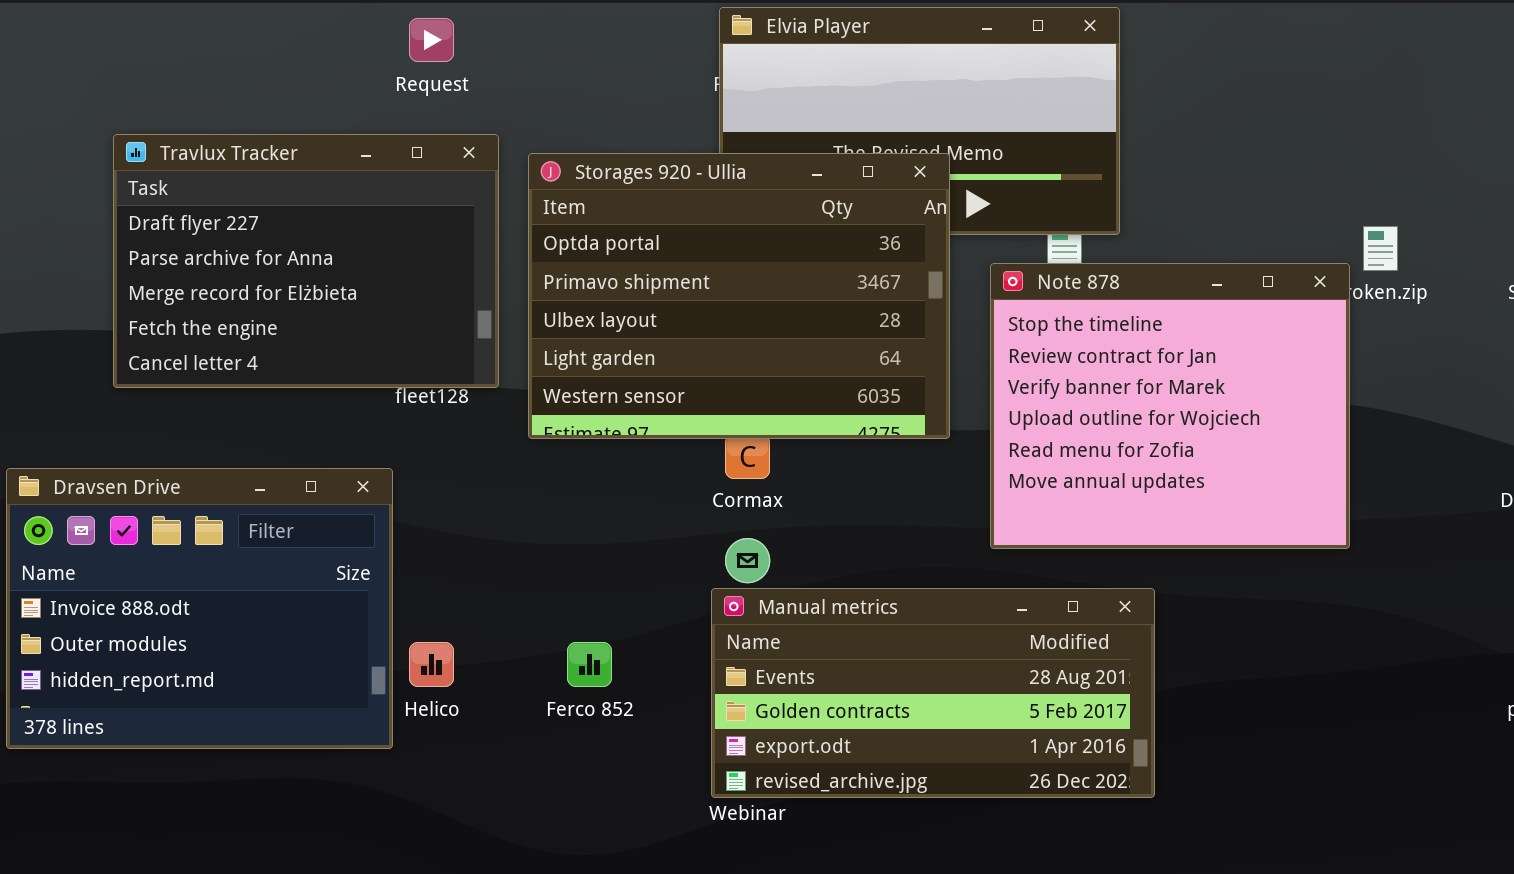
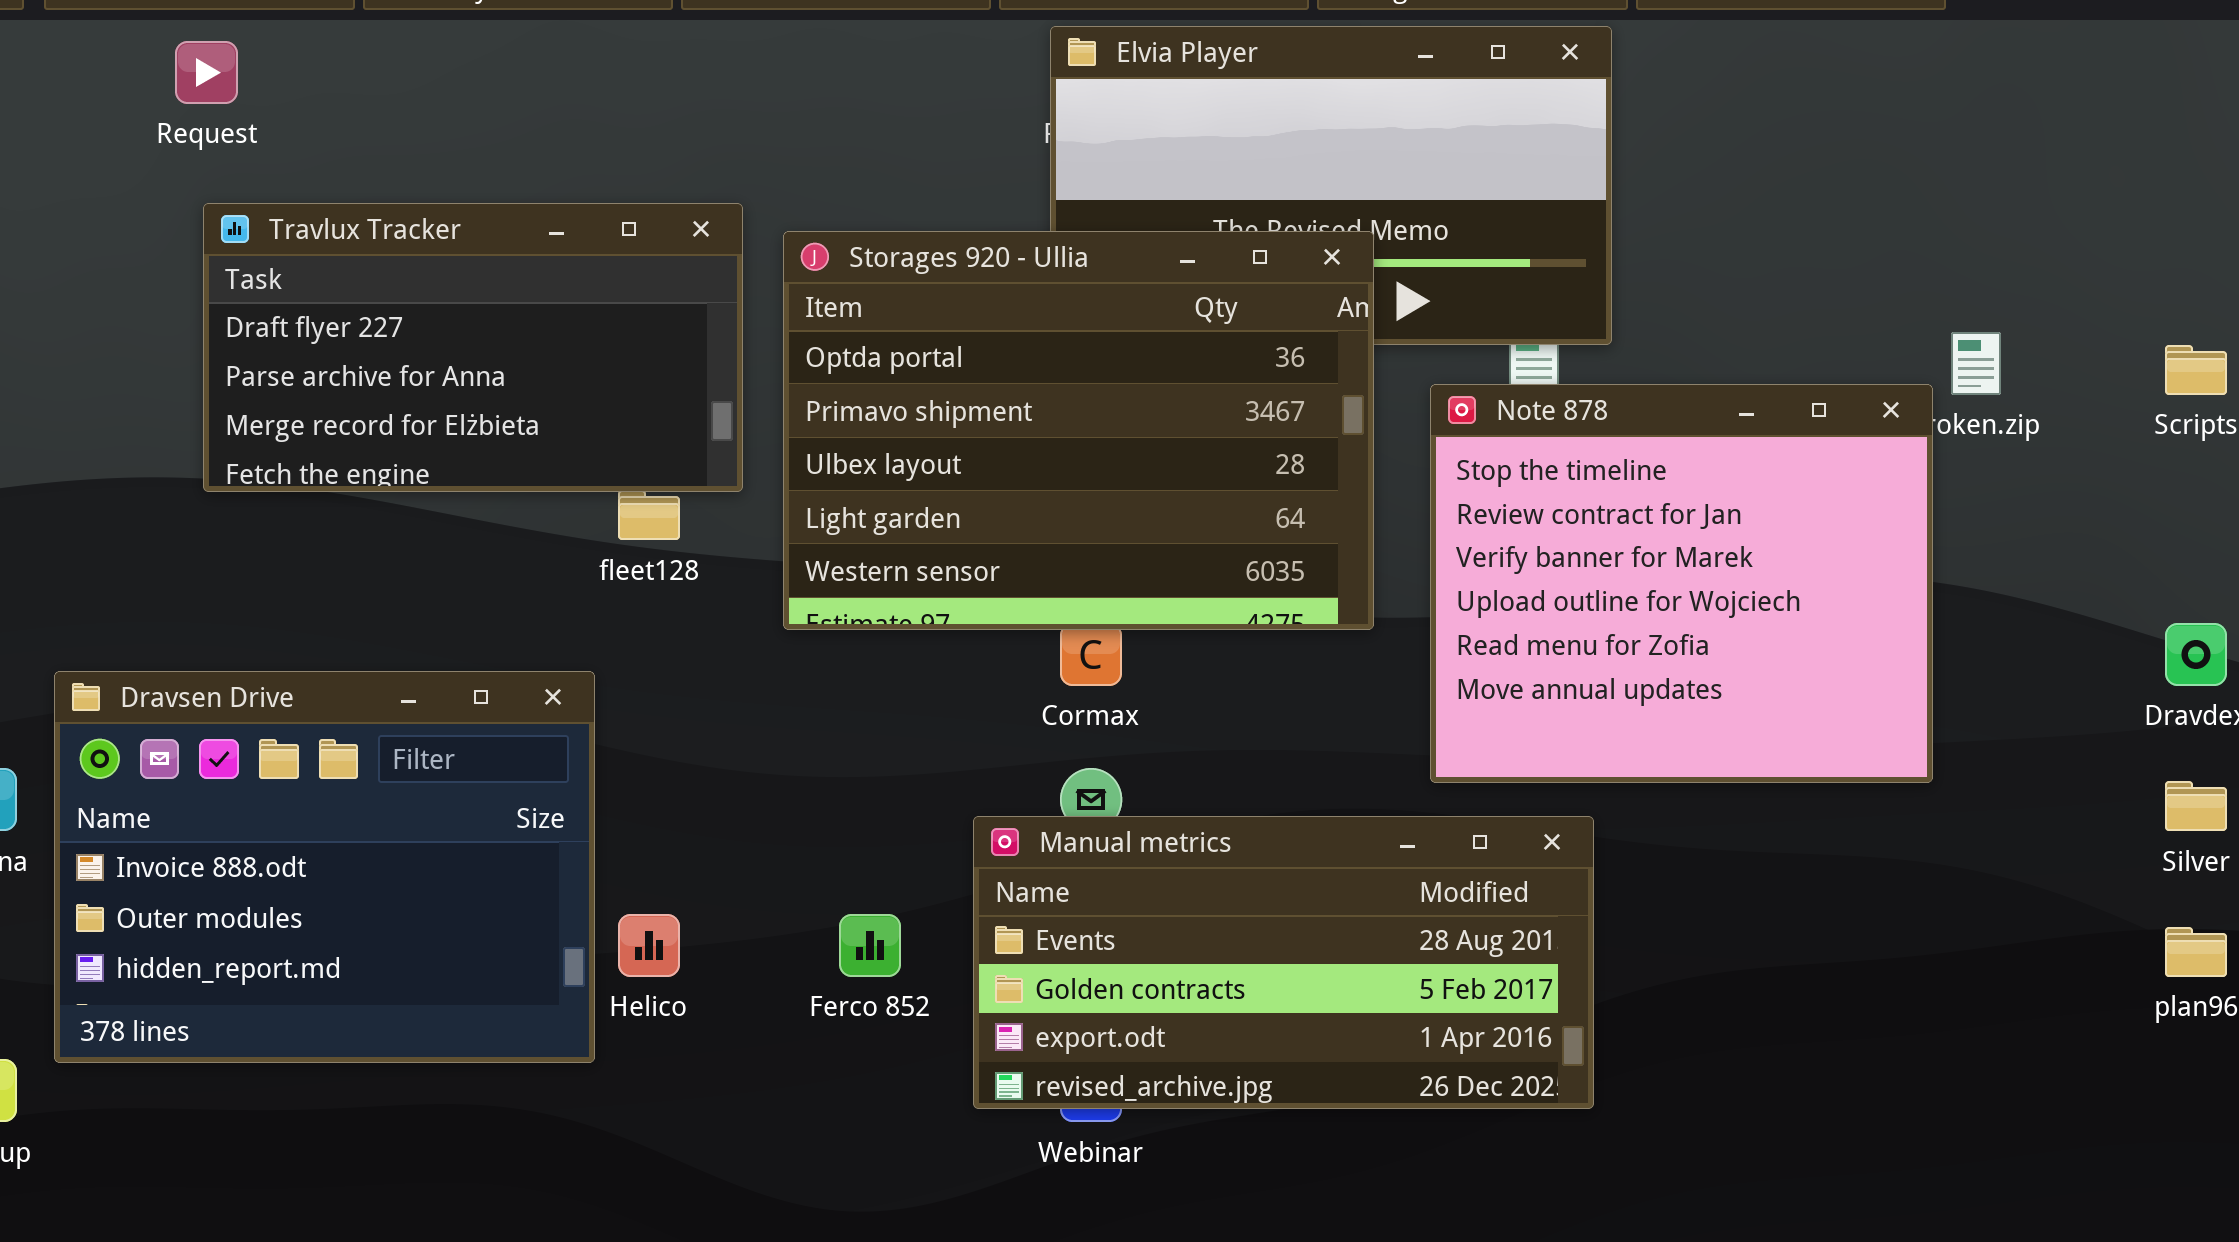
Request: [409,18,454,62] -> [175,41,238,104], moved
Travlux Tracker: [113,134,499,388] -> [203,203,743,492], resized
Manual metrics: [711,588,1155,798] -> [973,816,1594,1109], moved

